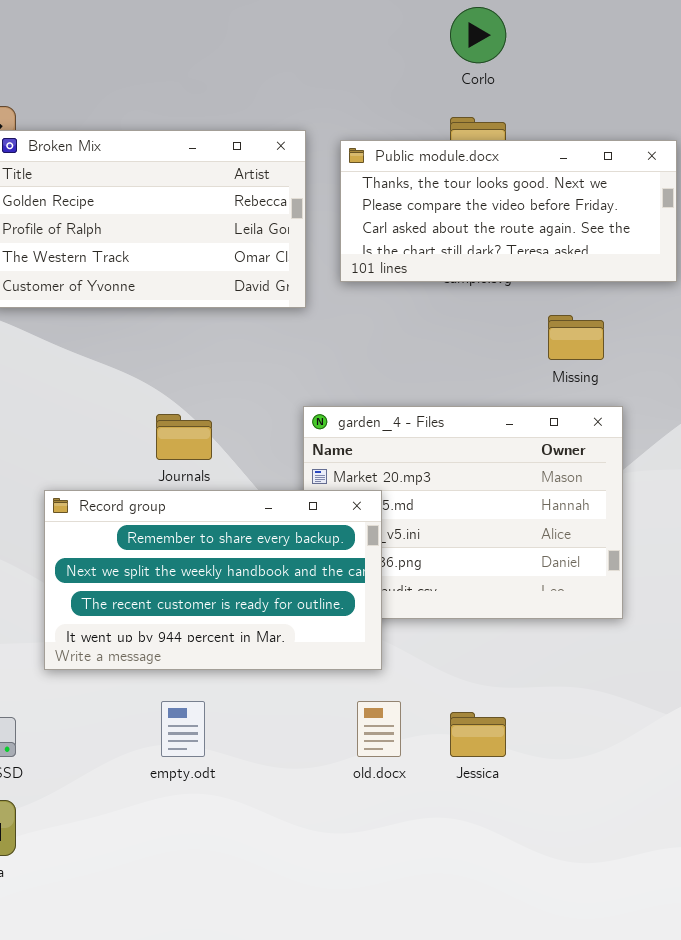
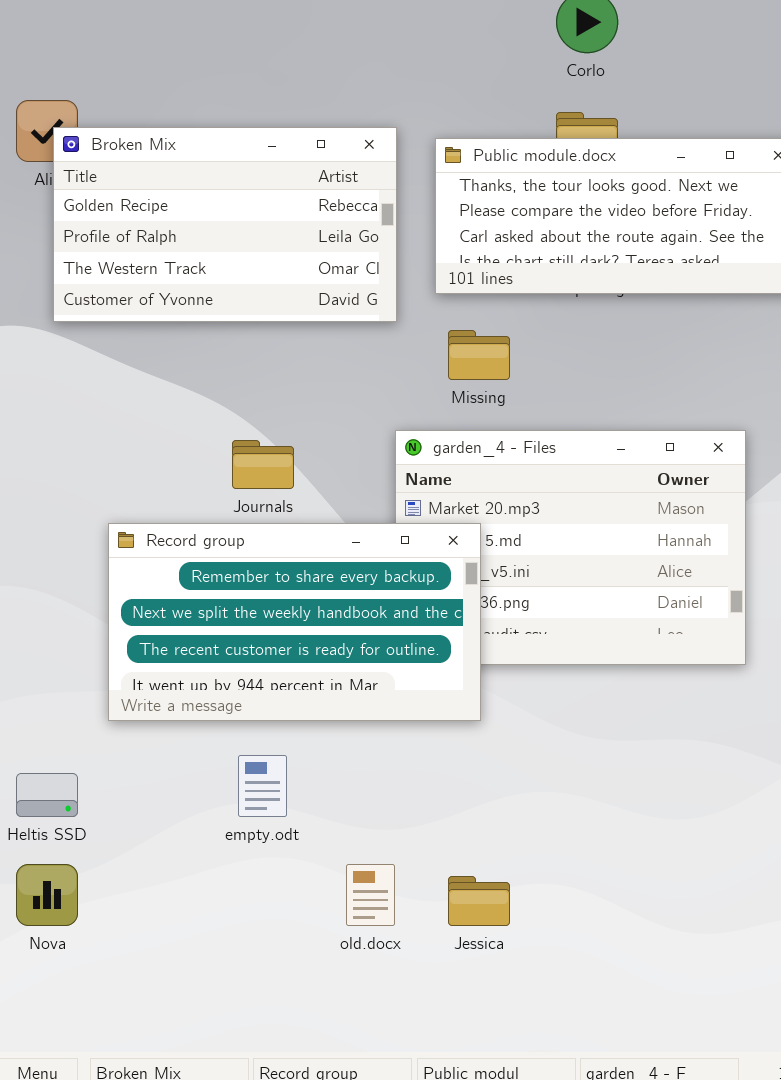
Missing: [548,315,604,360] -> [448,330,510,380], moved
old.docx: [357,701,401,757] -> [346,864,395,926], moved
Jessica: [450,712,506,757] -> [448,876,510,926], moved

